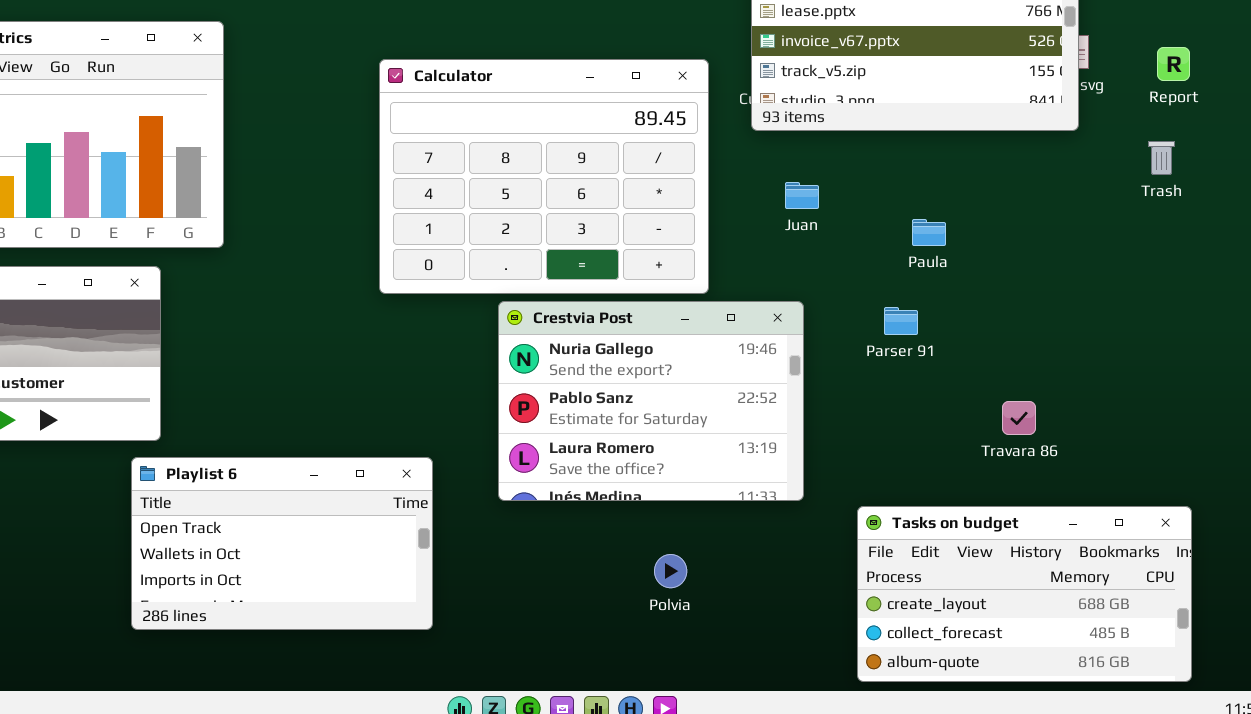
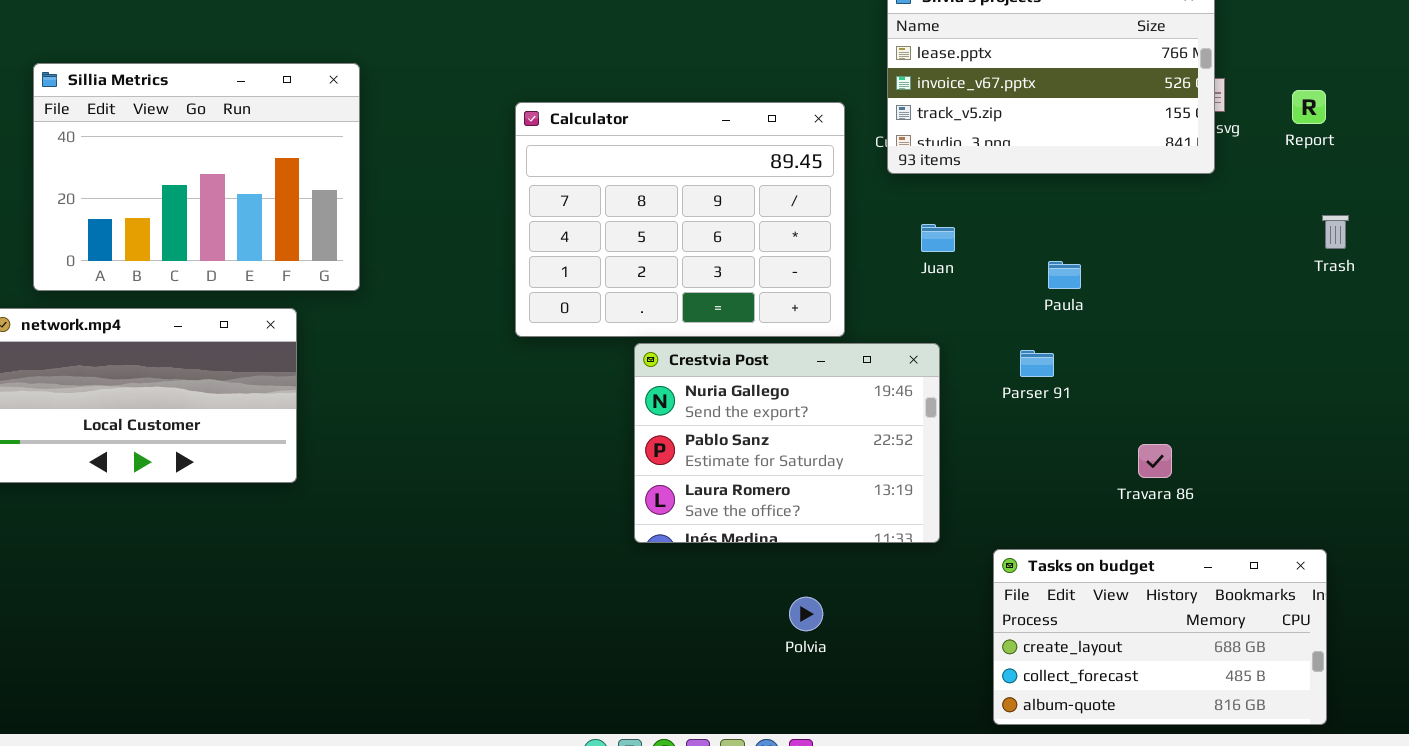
Trash: [1148,141,1175,175] -> [1322,215,1349,249], moved
Playlist 6: [131,457,433,630] -> none, closed

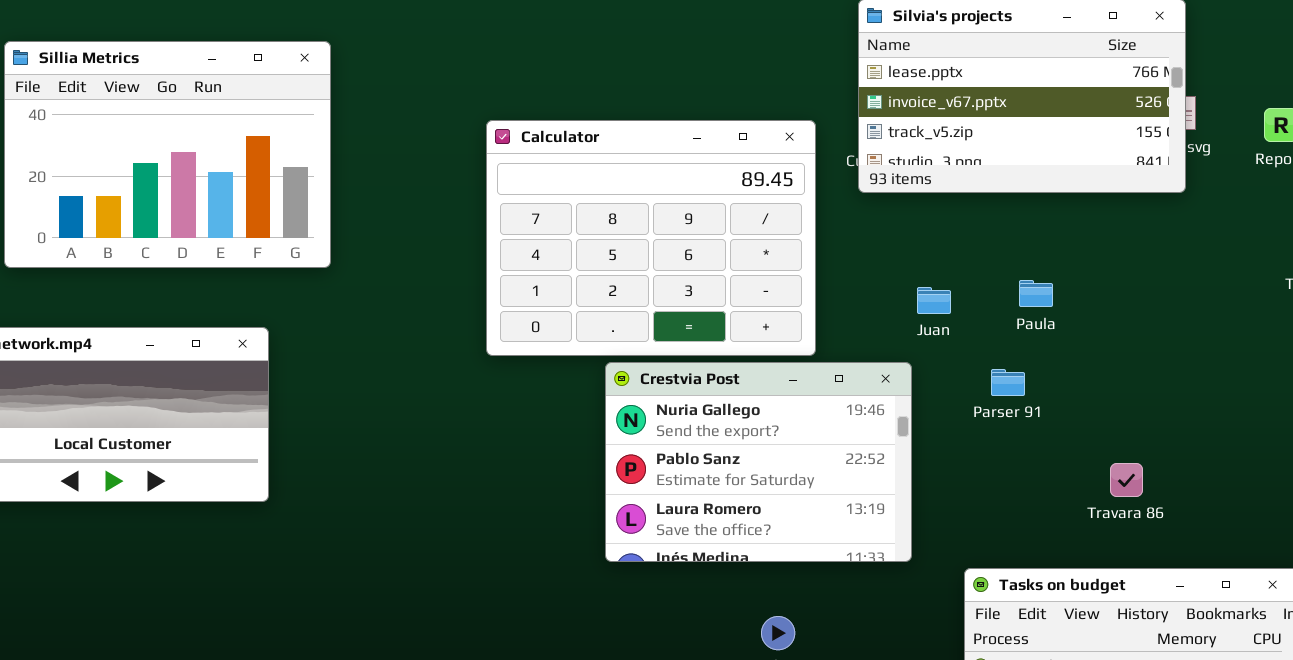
Sillia Metrics: [33,63,360,291] -> [4,41,331,268], moved
Juan: [921,224,955,252] -> [917,287,951,314], moved

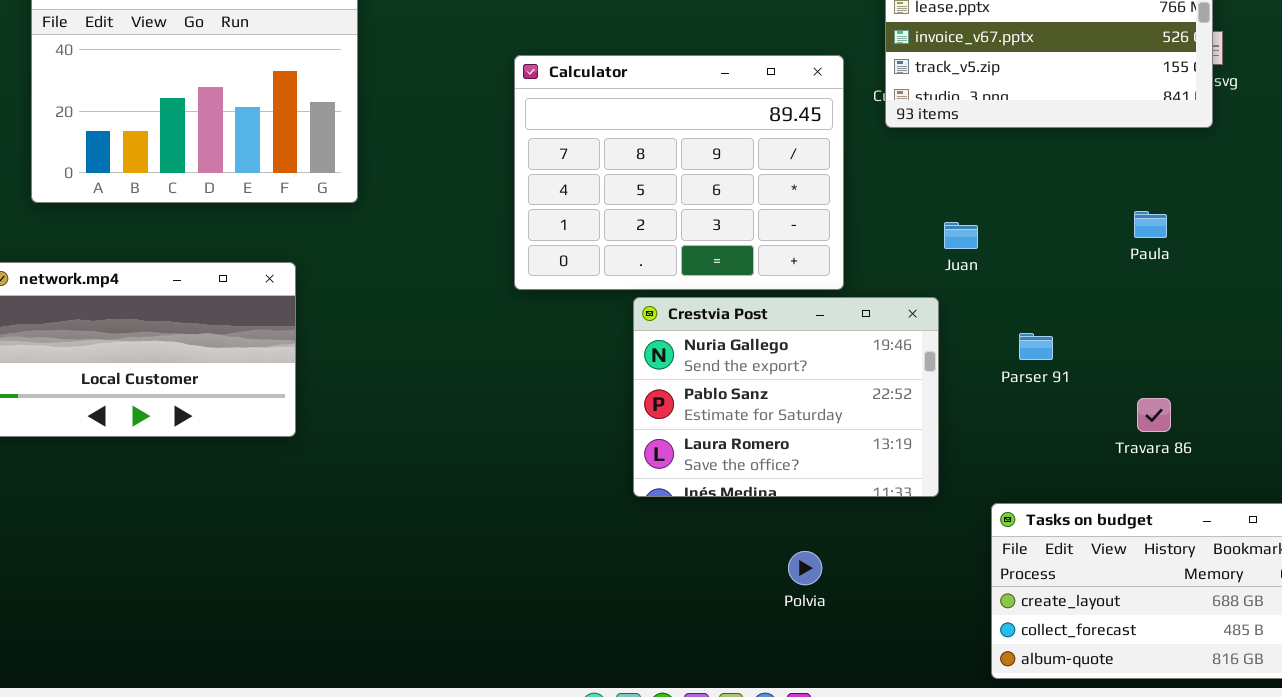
Paula: [1019,280,1053,307] -> [1134,211,1167,238], moved
Parser 91: [991,369,1025,396] -> [1019,333,1053,360], moved

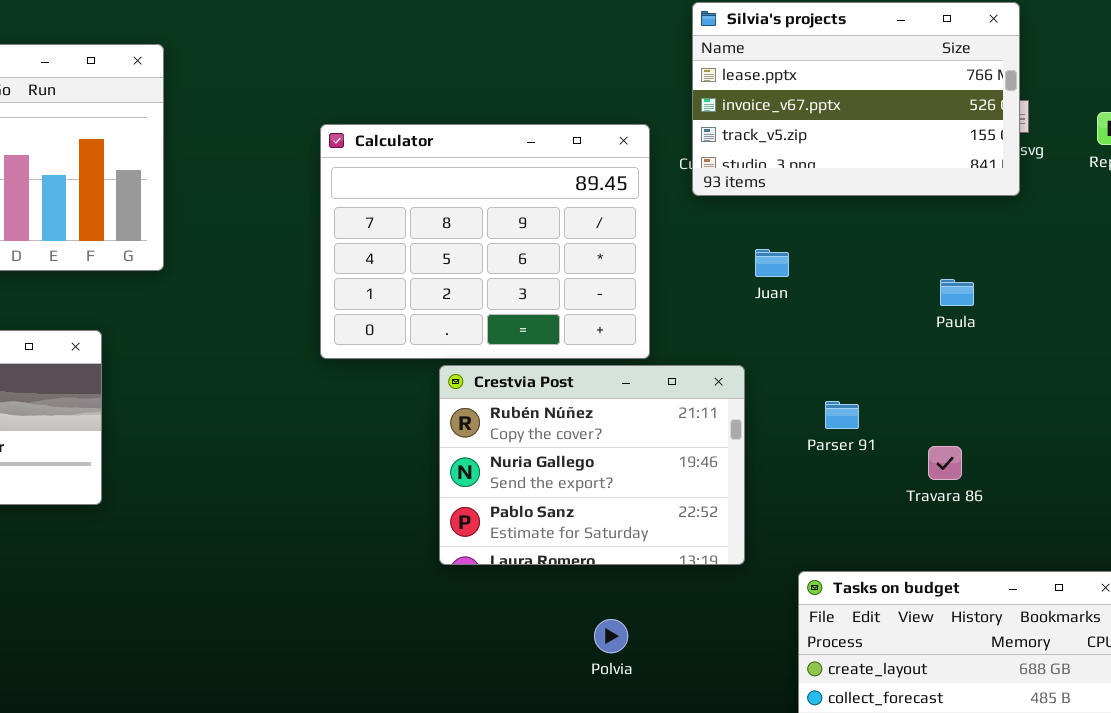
Juan: [944,222,978,249] -> [755,249,789,277], moved
Crestvia Post: [633,297,939,497] -> [439,365,745,565], scrolled up 1 row
Travara 86: [1137,398,1171,432] -> [928,446,962,480], moved

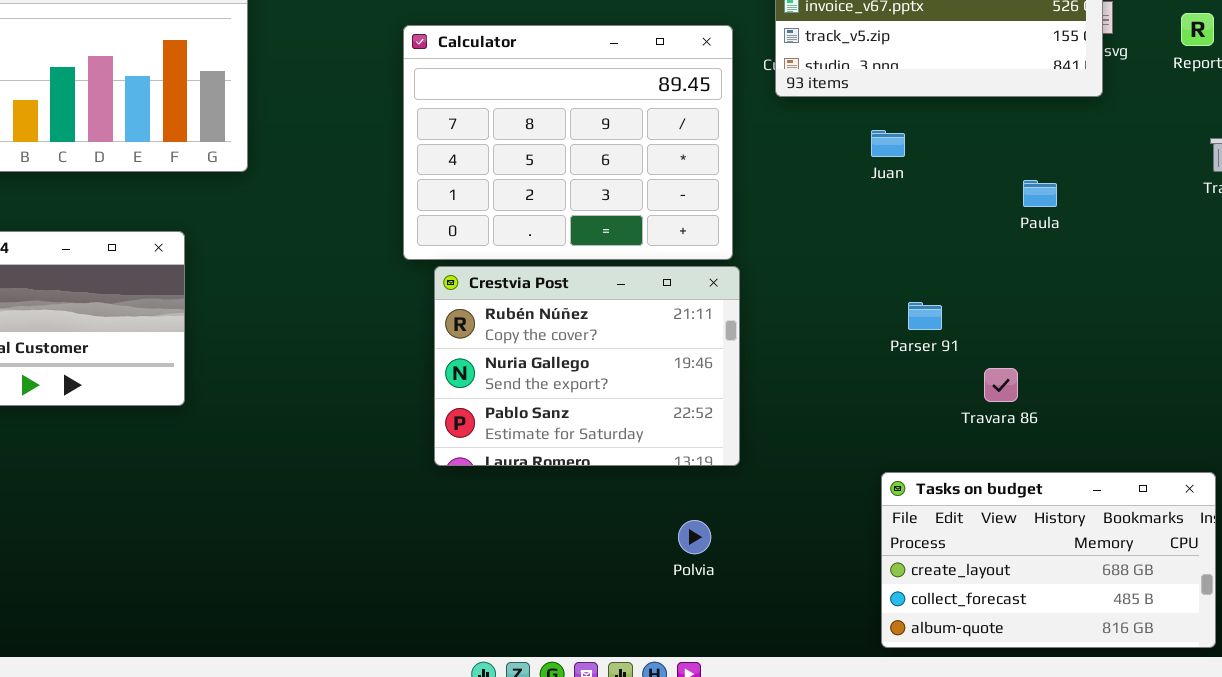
Juan: [755,249,789,277] -> [871,130,905,157], moved
Crestvia Post: [439,365,745,565] -> [434,266,740,466], moved
Travara 86: [928,446,962,480] -> [984,368,1018,402], moved

